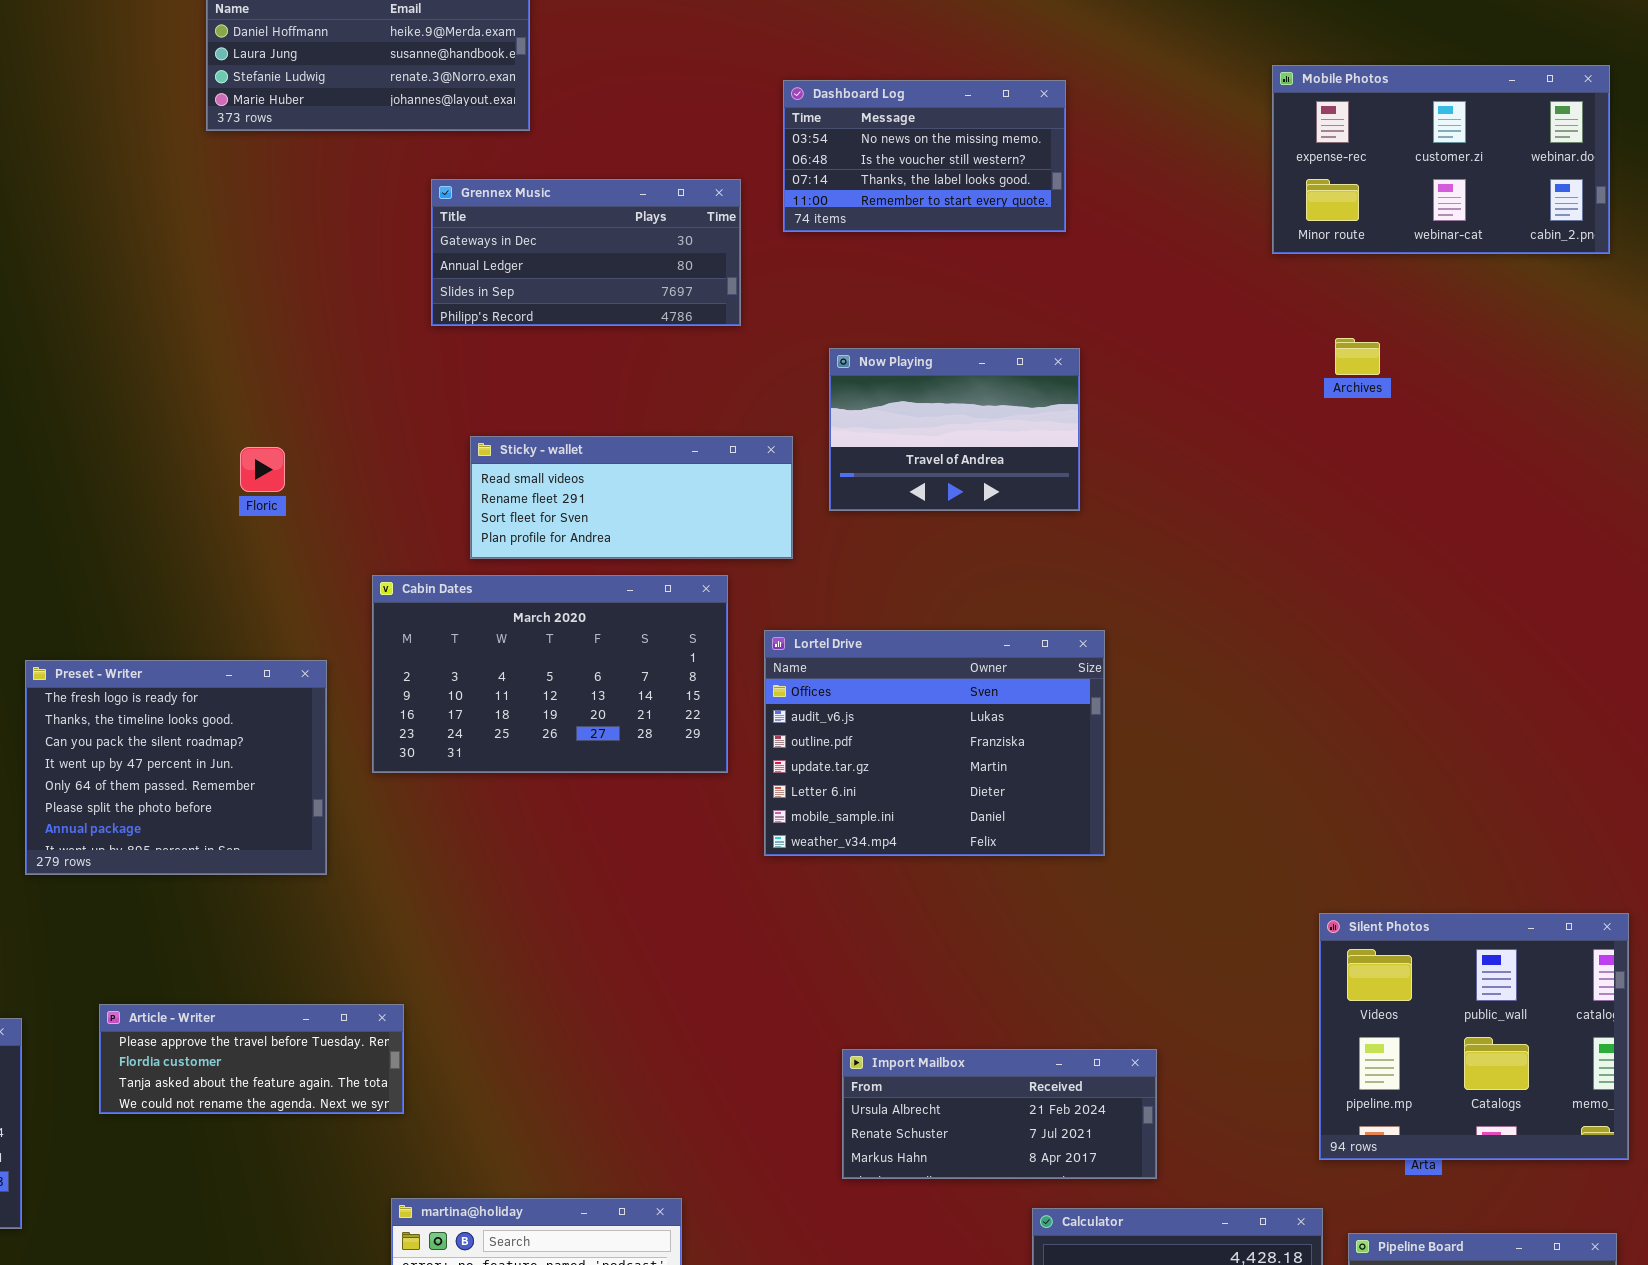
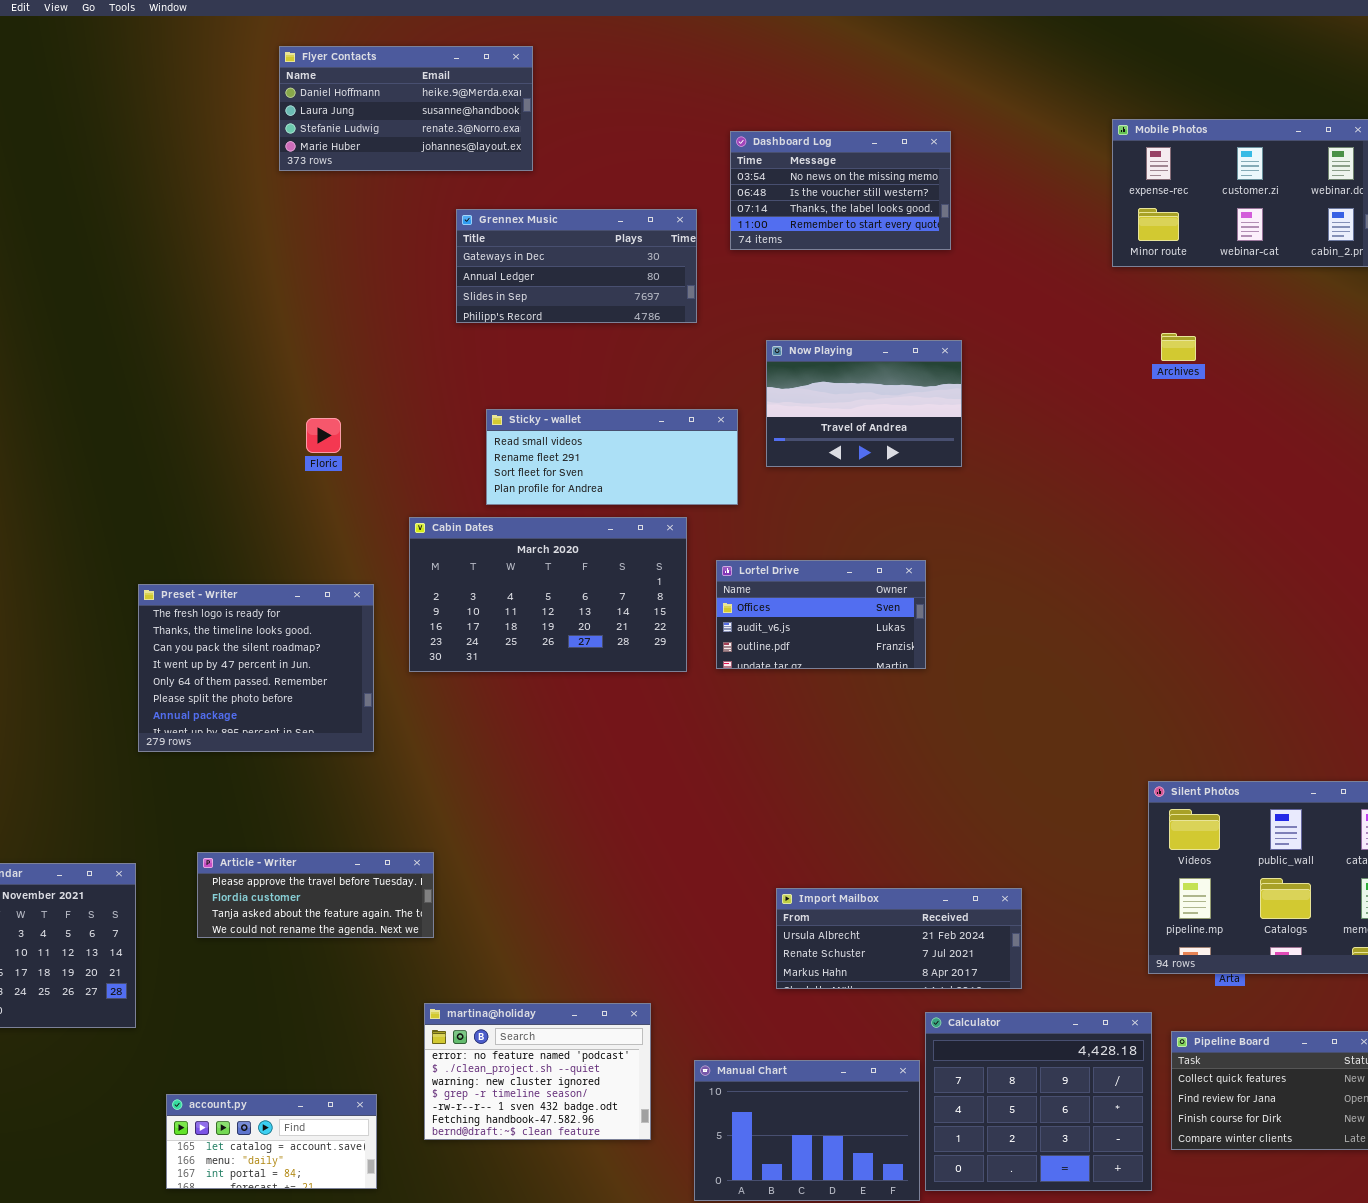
Lortel Drive: [764,630,1105,856] -> [716,560,926,669], resized

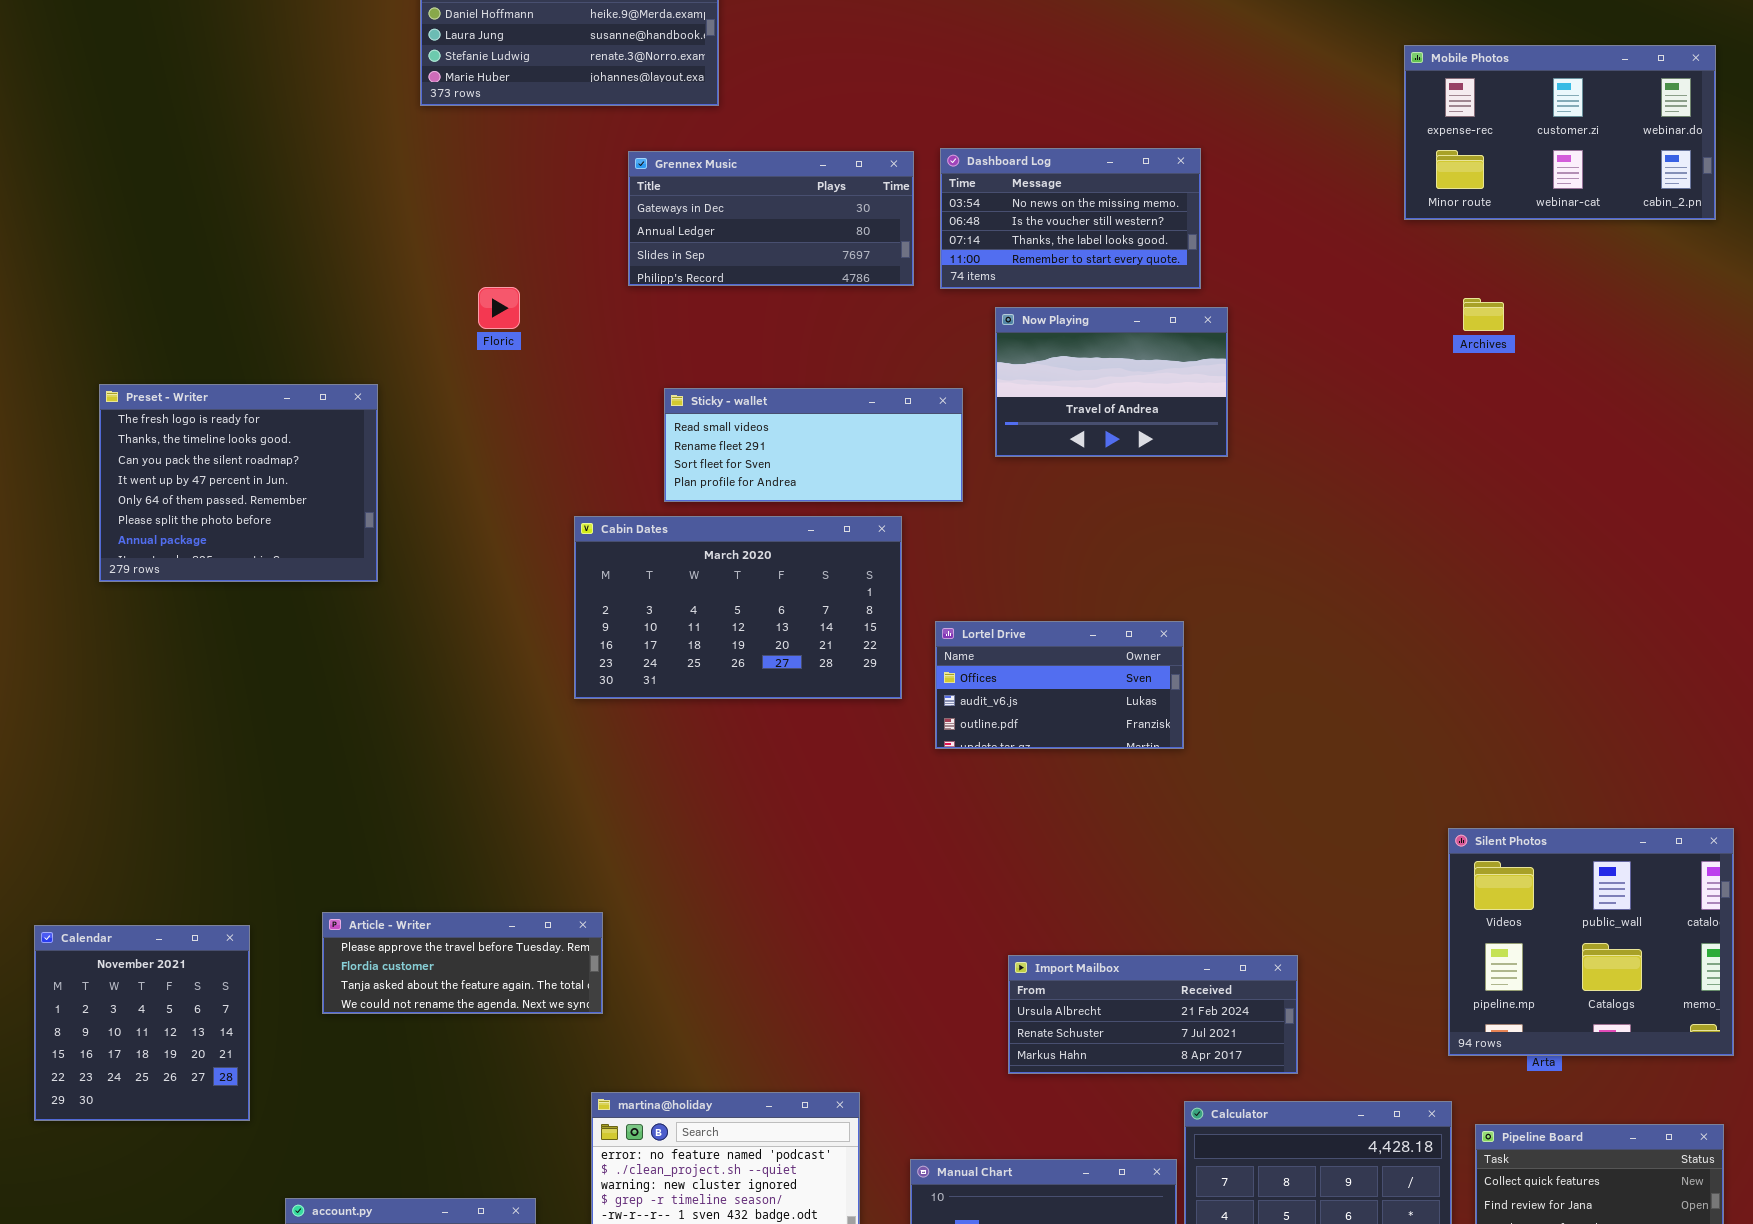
Dashboard Log: [730,131,951,250] -> [940,148,1201,289], moved
Floric: [306,418,341,453] -> [478,287,520,329], moved
Lortel Drive: [716,560,926,669] -> [935,621,1184,749], moved
Preset - Writer: [138,584,374,752] -> [99,384,378,582], moved

